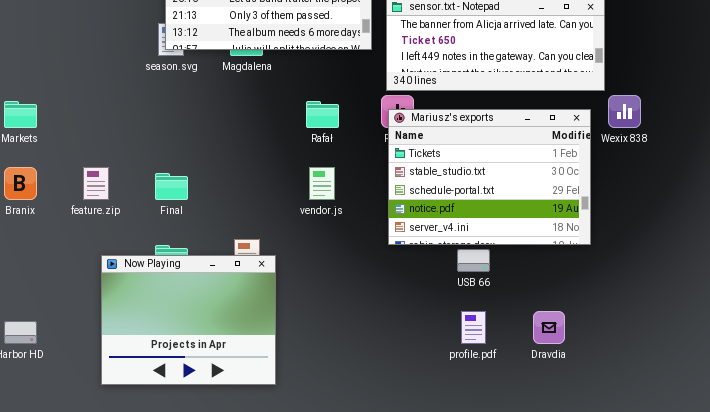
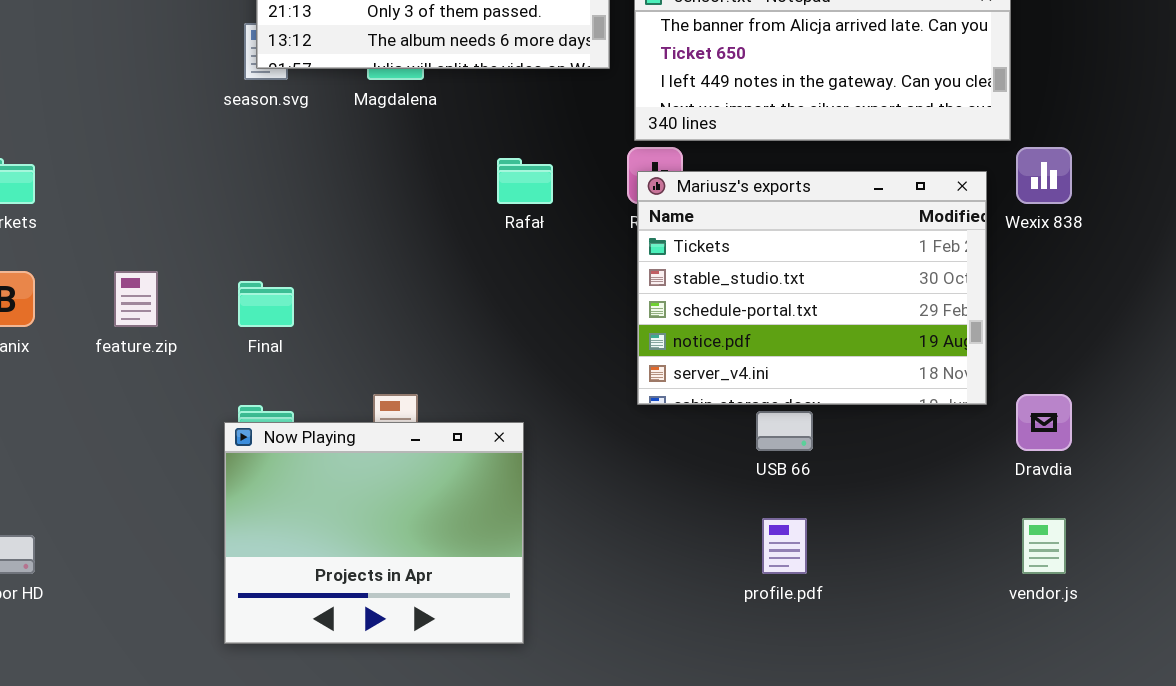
vendor.js: [309,167,335,200] -> [1022,518,1066,574], moved
Now Playing: [101,255,276,385] -> [224,422,524,644], moved
Dravdia: [533,311,565,344] -> [1016,394,1072,451], moved

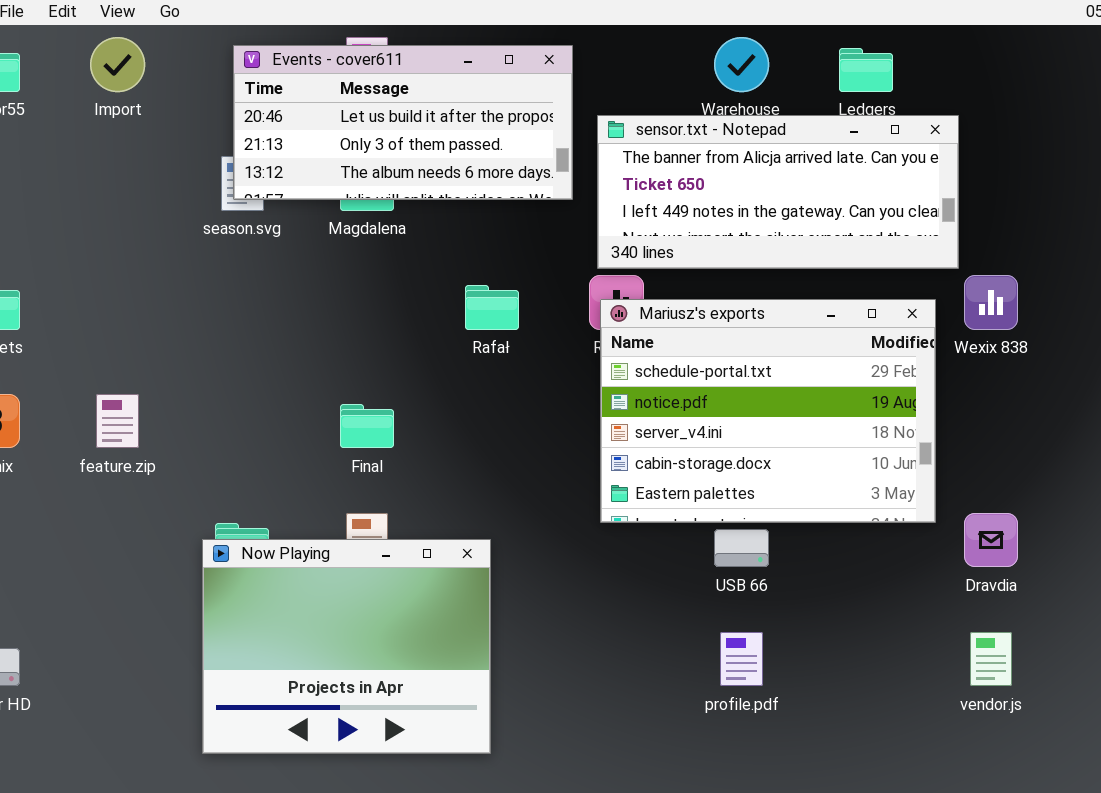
Mariusz's exports: [637,171,987,405] -> [600,299,936,523], scrolled down 2 rows
Final: [238,281,294,327] -> [340,404,394,448], moved

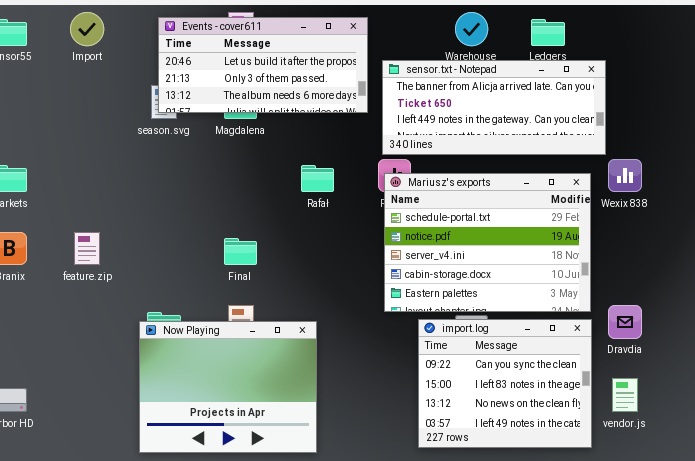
import.log: none -> [418,319,592,448], opened

